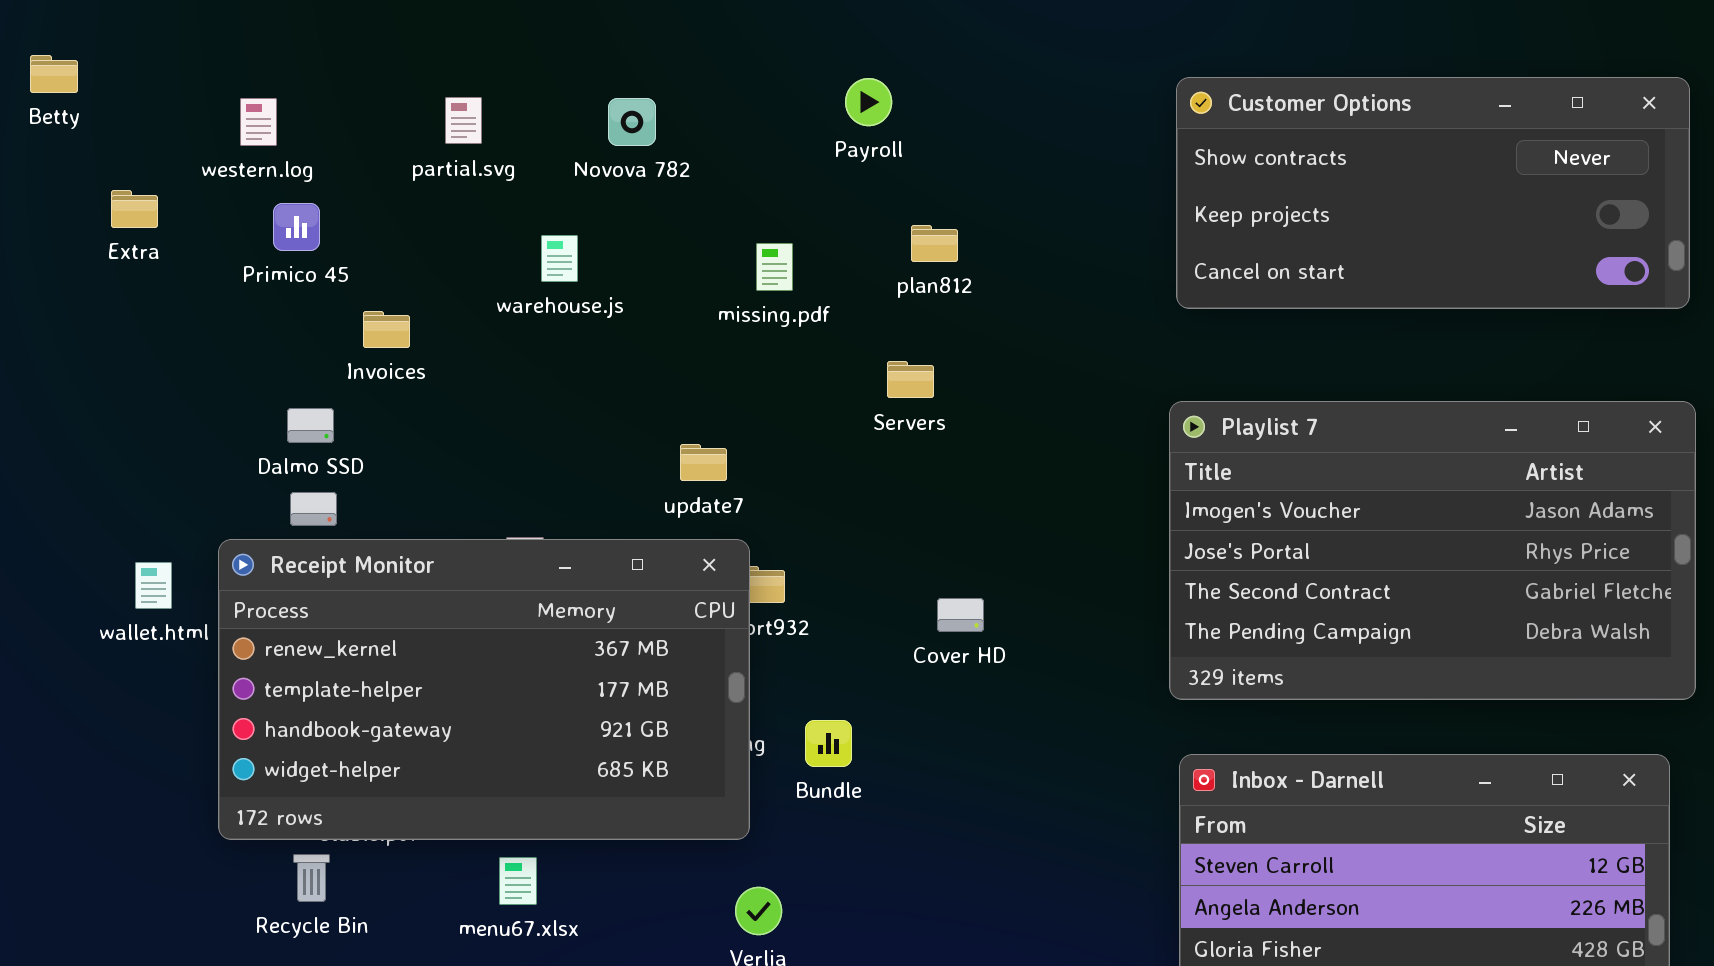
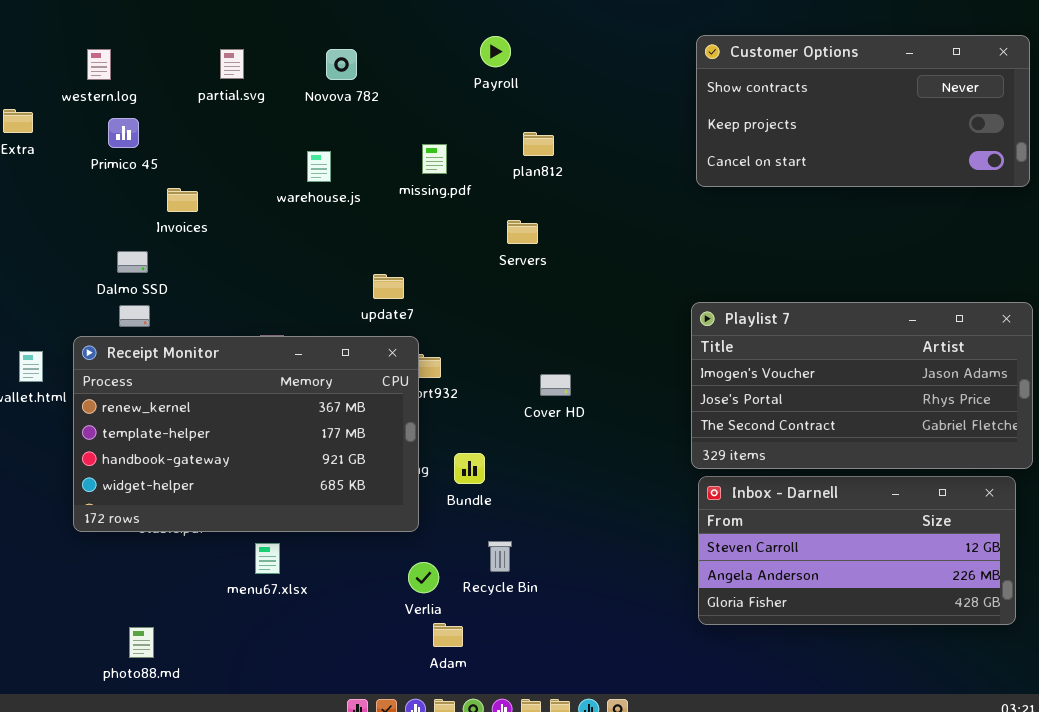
warehouse.js: [541,235,578,282] -> [307,151,331,182], moved
Playlist 7: [1169,401,1696,700] -> [691,302,1033,469], moved, resized
Recycle Bin: [293,854,330,902] -> [488,541,512,572], moved

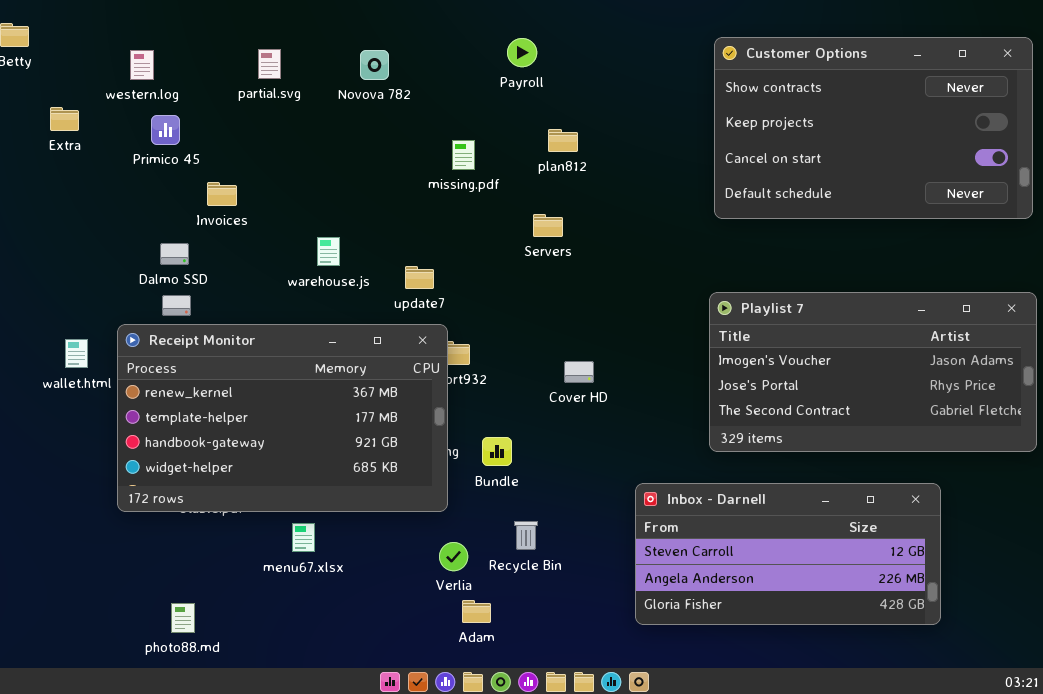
Customer Options: [696,35,1030,187] -> [714,37,1033,219], resized
warehouse.js: [307,151,331,182] -> [317,237,340,266], moved
Inbox - Darnell: [698,476,1016,625] -> [635,483,941,625], moved

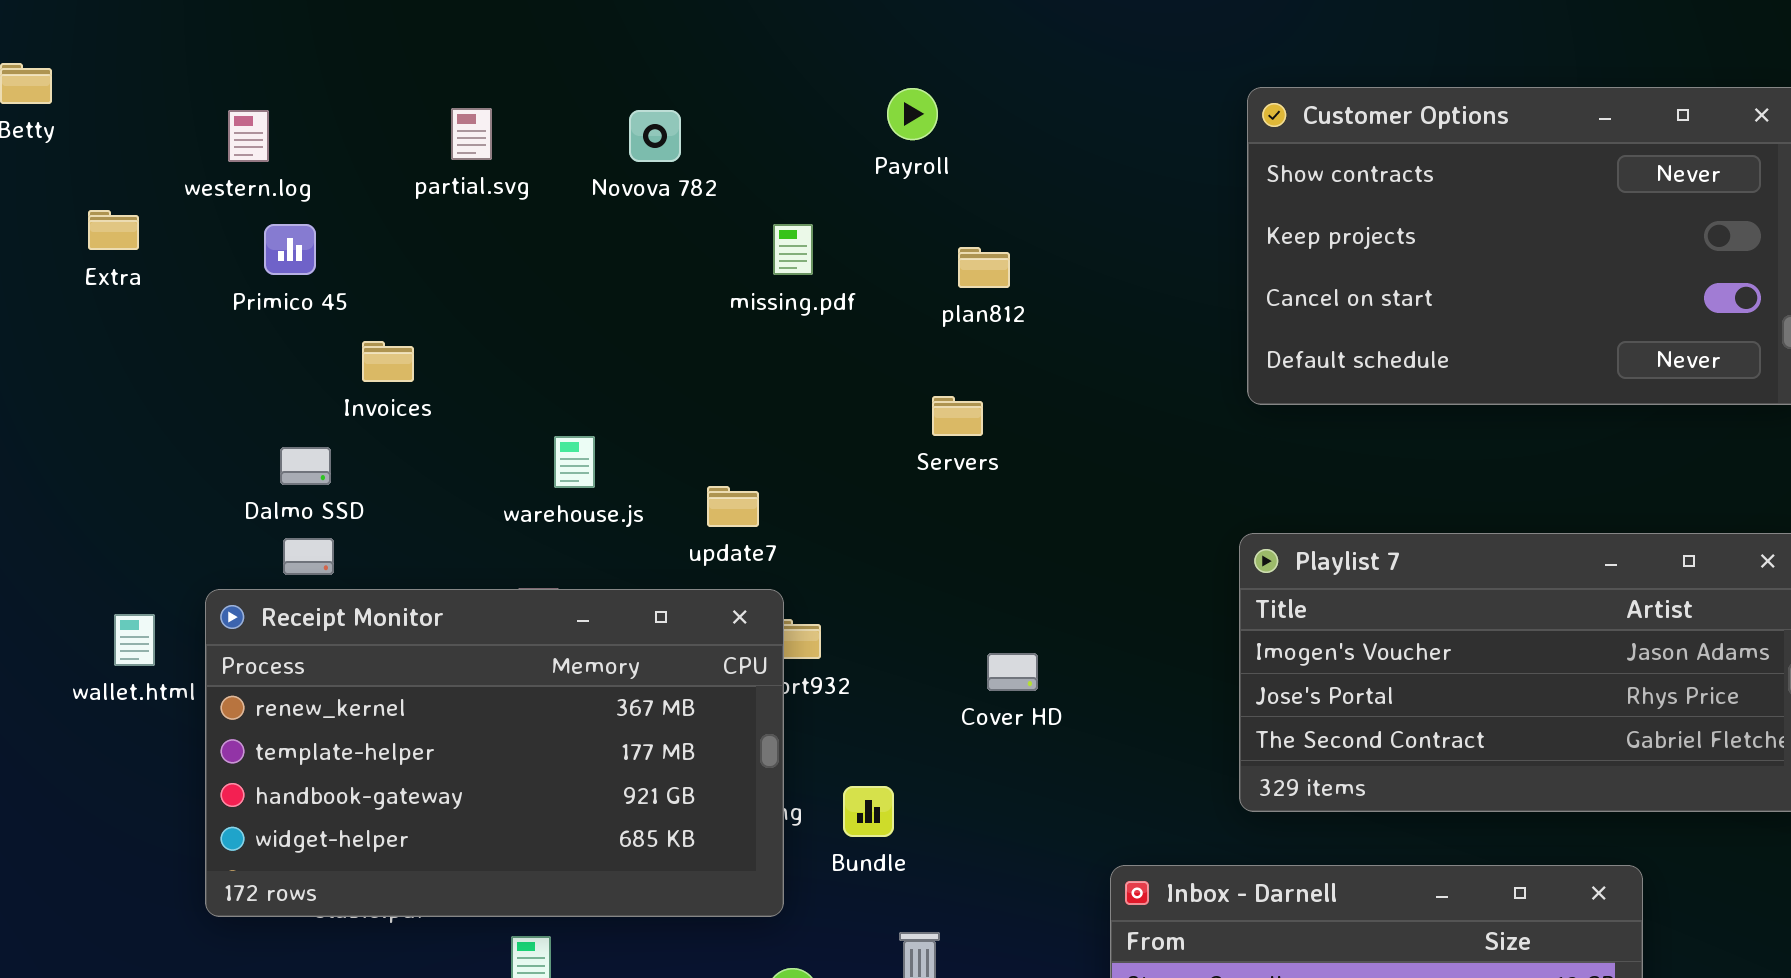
missing.pdf: [452,140,475,170] -> [773,224,813,275], moved

